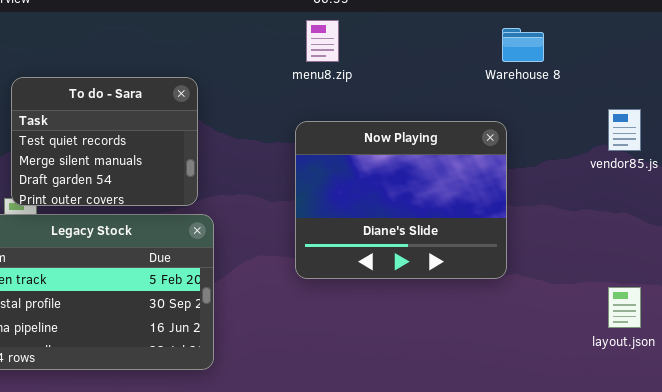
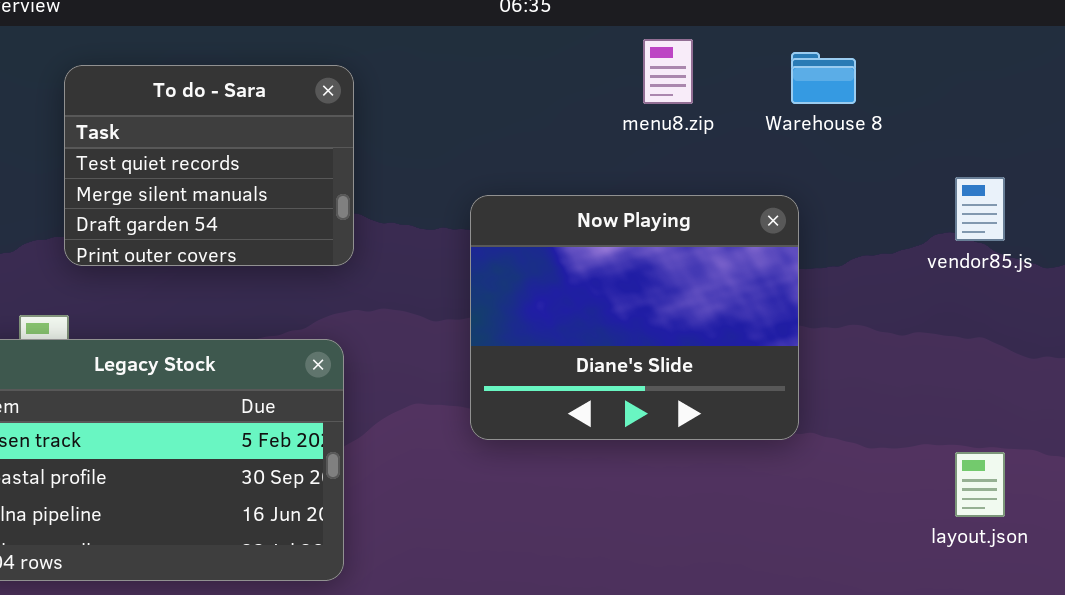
menu8.zip: [306,20,339,62] -> [643,39,693,104], moved
To do - Sara: [11,77,198,206] -> [64,65,354,266], moved

